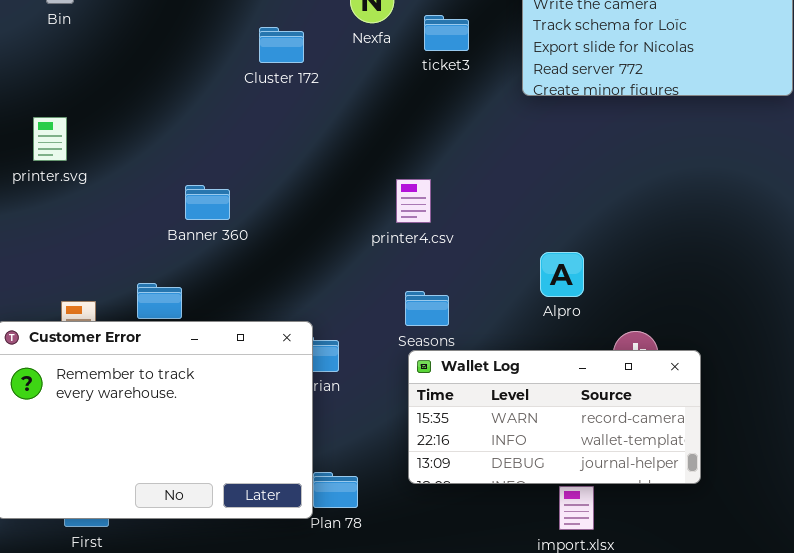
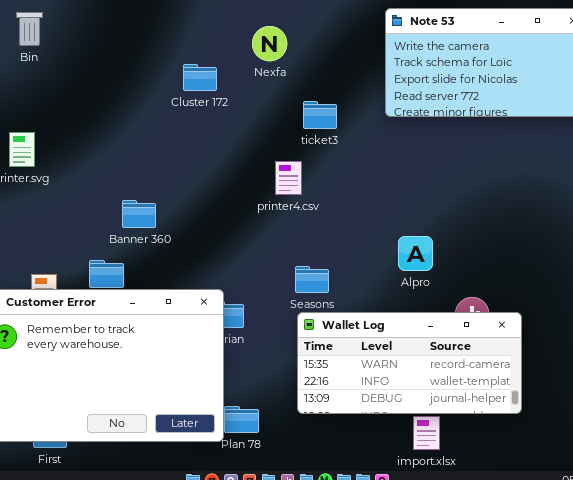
ticket3: [424,15,469,51] -> [303,101,337,129], moved
printer4.csv: [396,179,431,223] -> [275,161,302,195], moved
Banner 360: [185,185,230,220] -> [122,200,156,228], moved

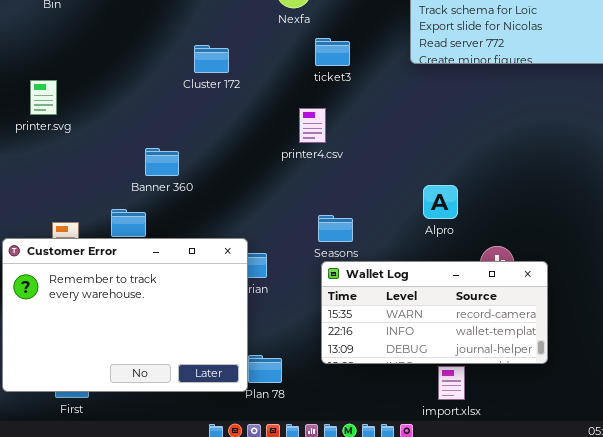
Cluster 172: [183,64,217,91] -> [194,45,229,73], moved
ticket3: [303,101,337,129] -> [315,38,350,66], moved

